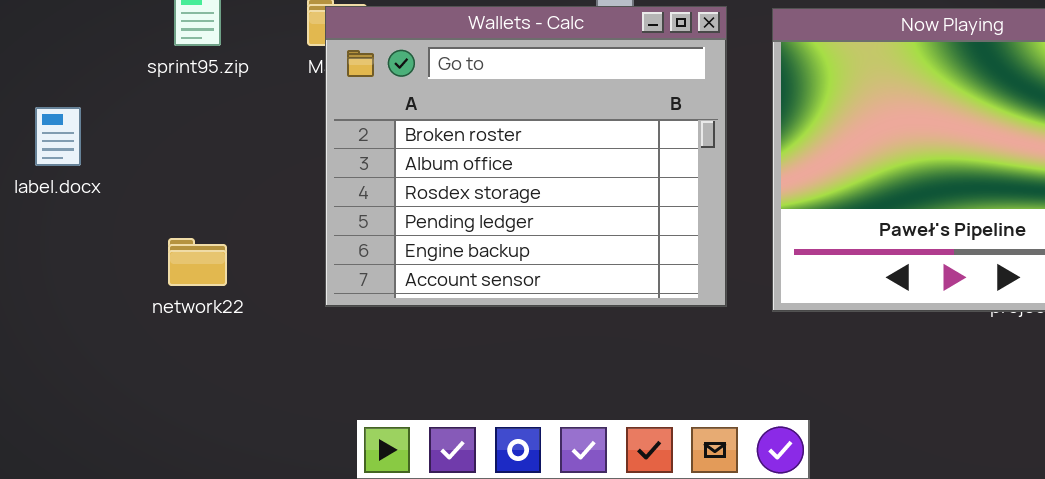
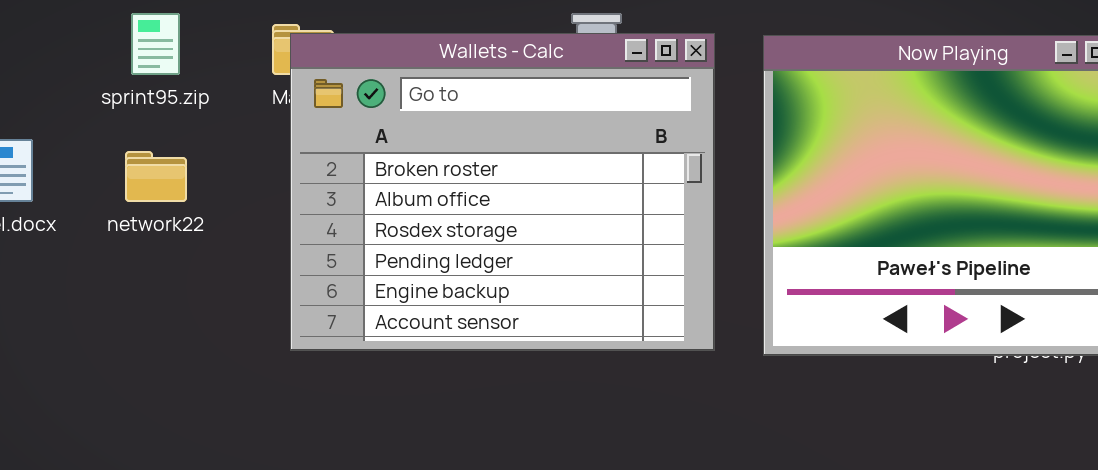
network22: [168,238,227,286] -> [125,151,187,202], moved

